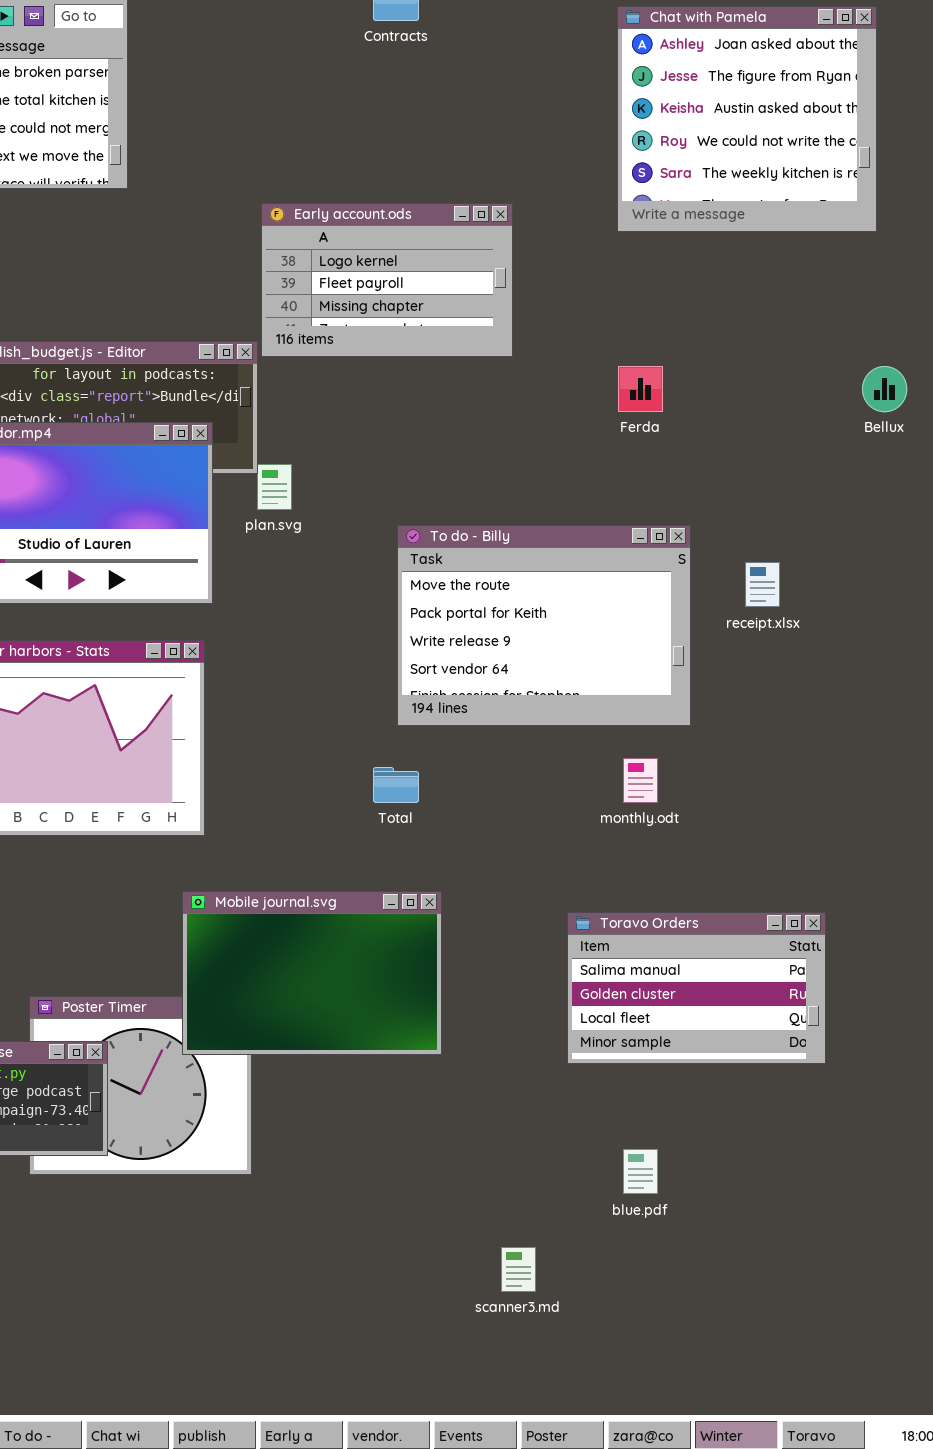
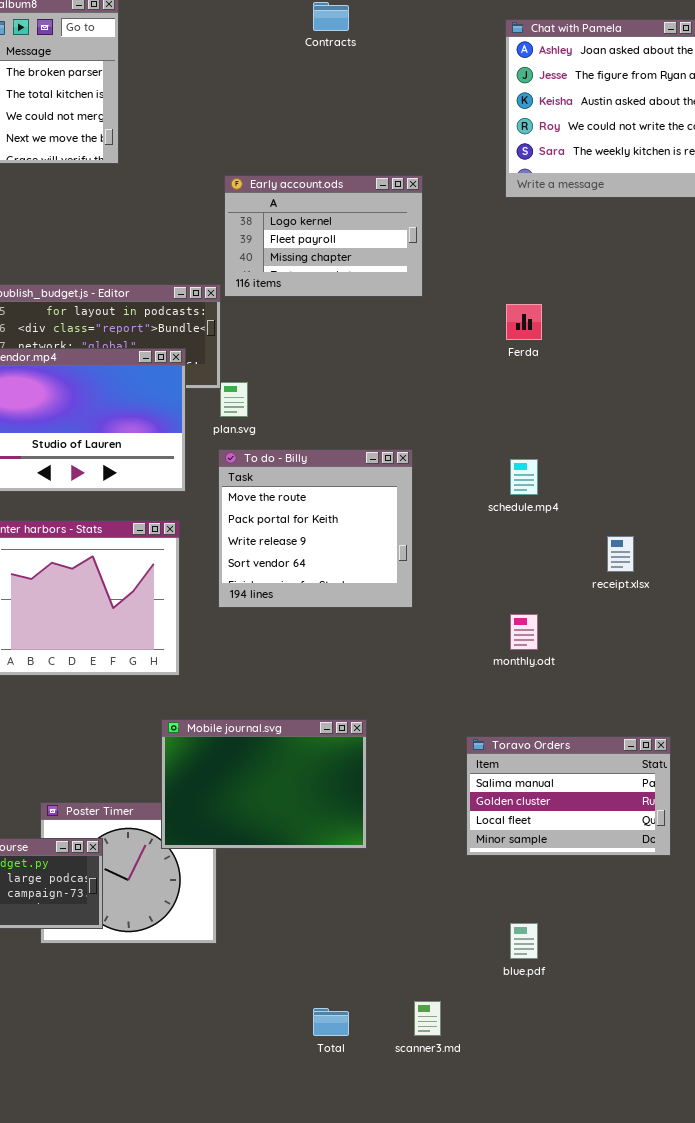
To do - Billy: [397,525,691,726] -> [218,449,413,608], moved, resized
receipt.xlsx: [745,562,780,607] -> [607,536,634,572], moved
Total: [373,767,419,803] -> [313,1008,349,1036], moved

